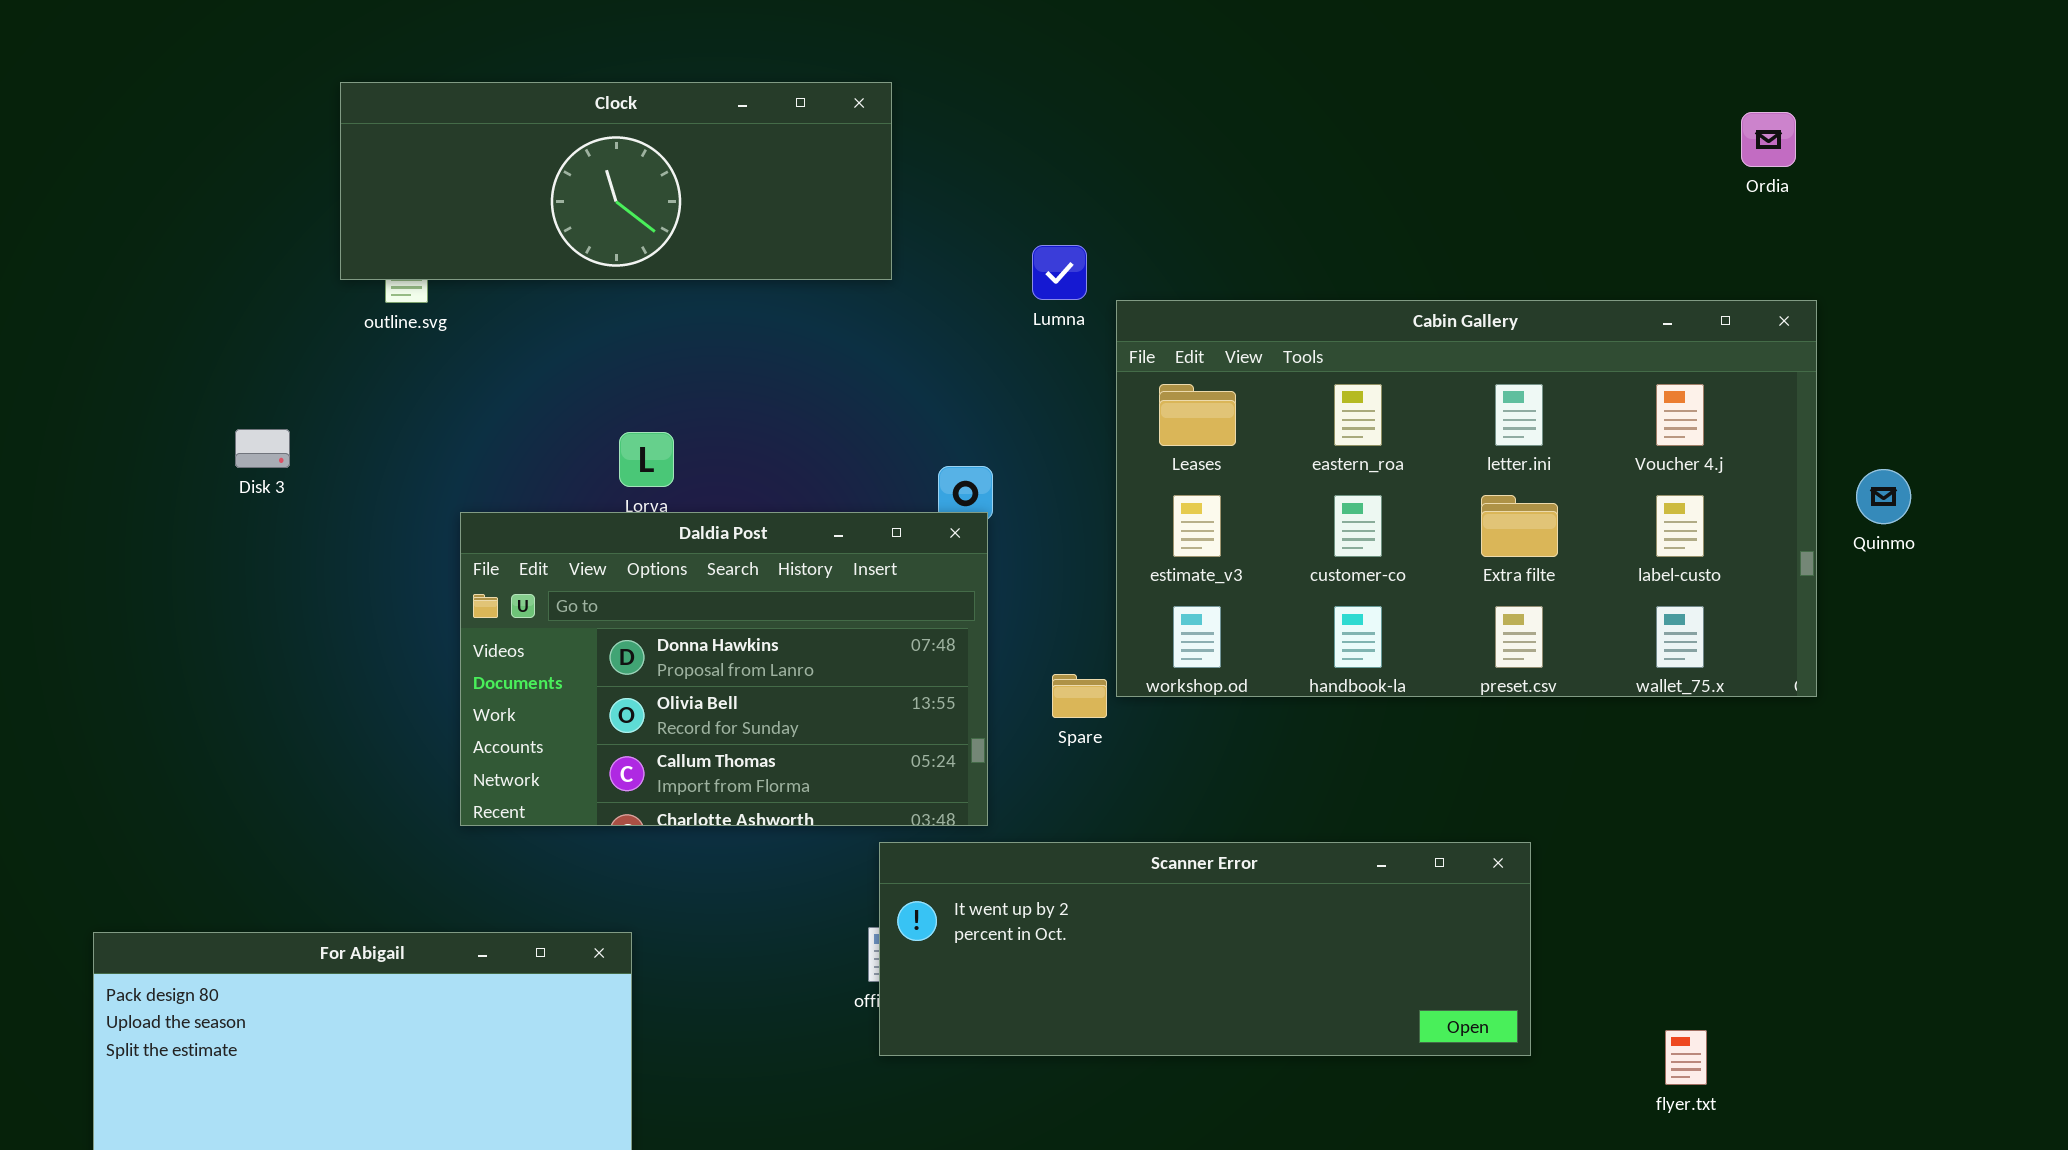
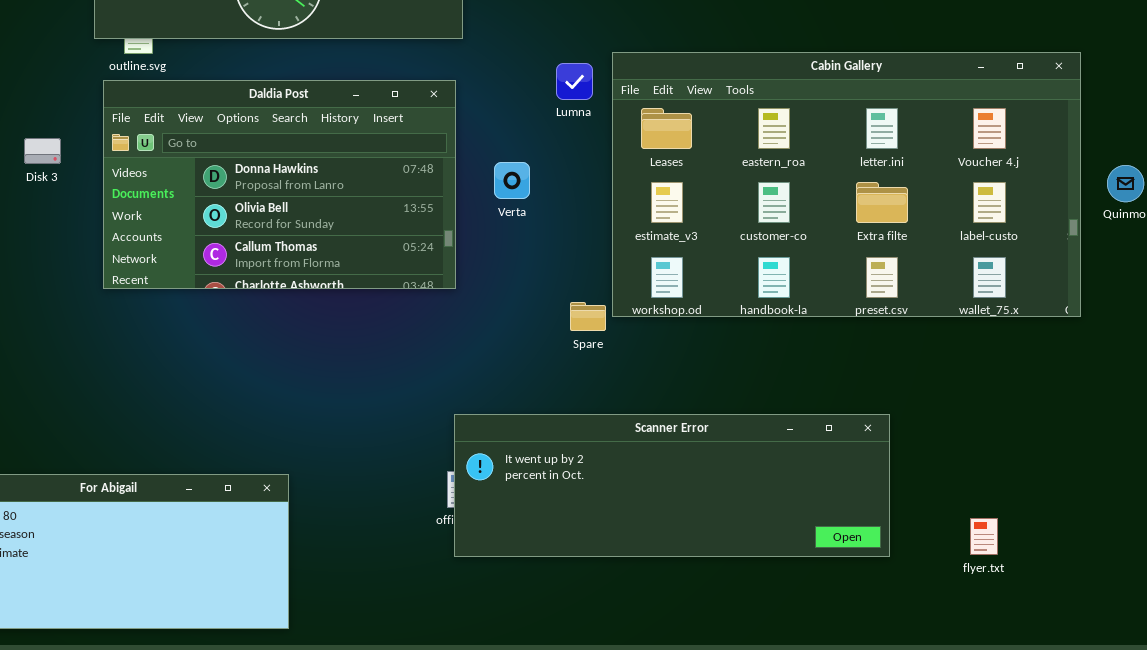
Lumna: [1032,245,1087,300] -> [556,63,593,100], moved
Daldia Post: [460,512,988,826] -> [103,80,456,289], moved
flyer.txt: [1665,1030,1707,1085] -> [970,518,998,555], moved

